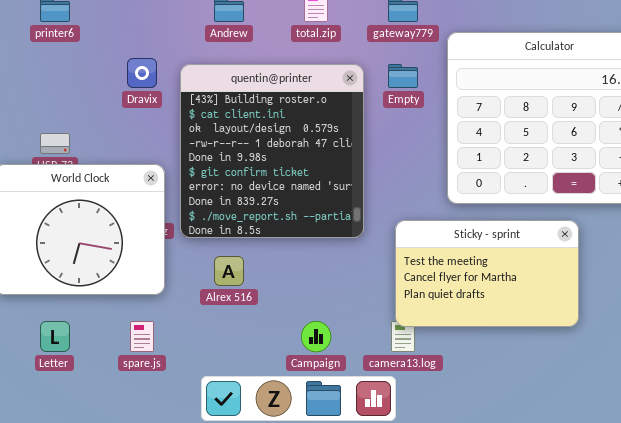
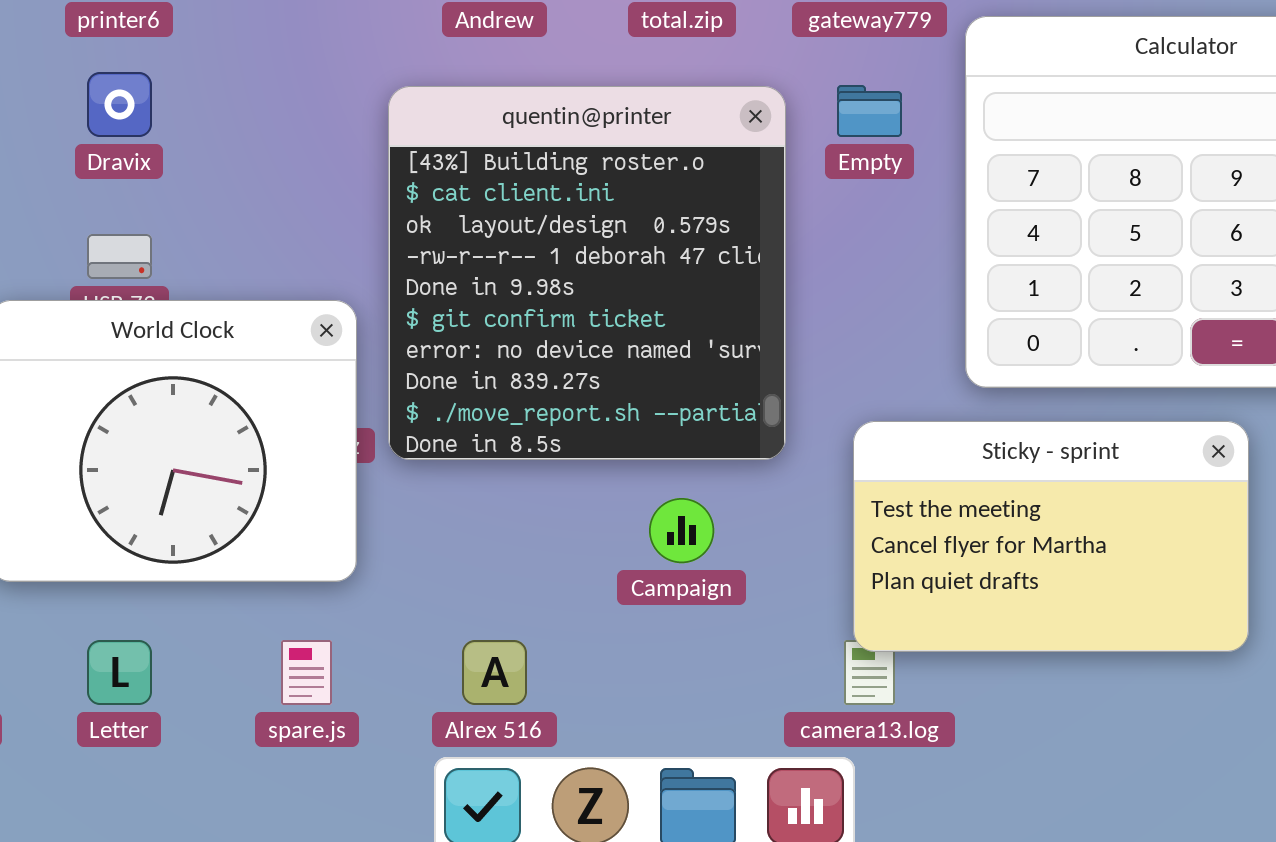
Dravix: [127,58,157,88] -> [87,72,152,137], moved
Alrex 516: [214,256,244,286] -> [462,640,527,705], moved
Campaign: [301,321,331,352] -> [649,498,714,563], moved

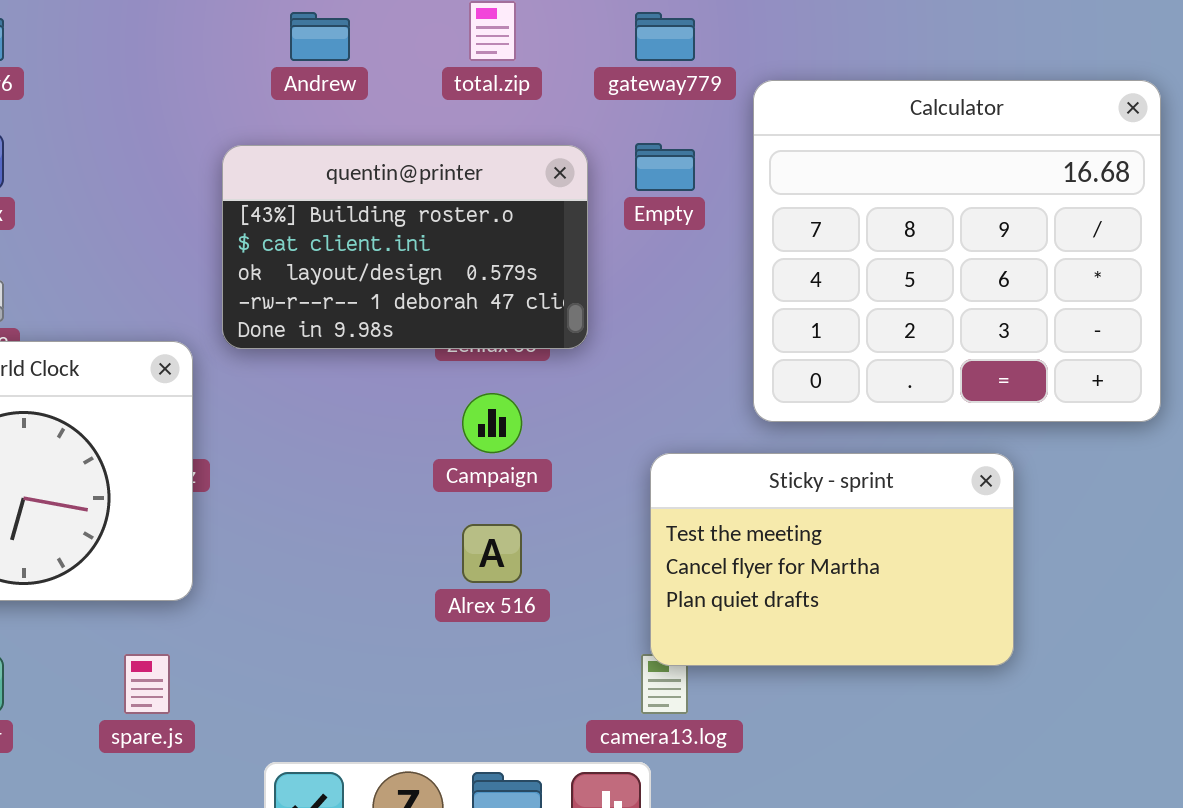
quentin@printer: [388,86,786,460] -> [222,145,588,349], resized
Campaign: [649,498,714,563] -> [462,393,522,453], moved
Alrex 516: [462,640,527,705] -> [462,524,522,583], moved

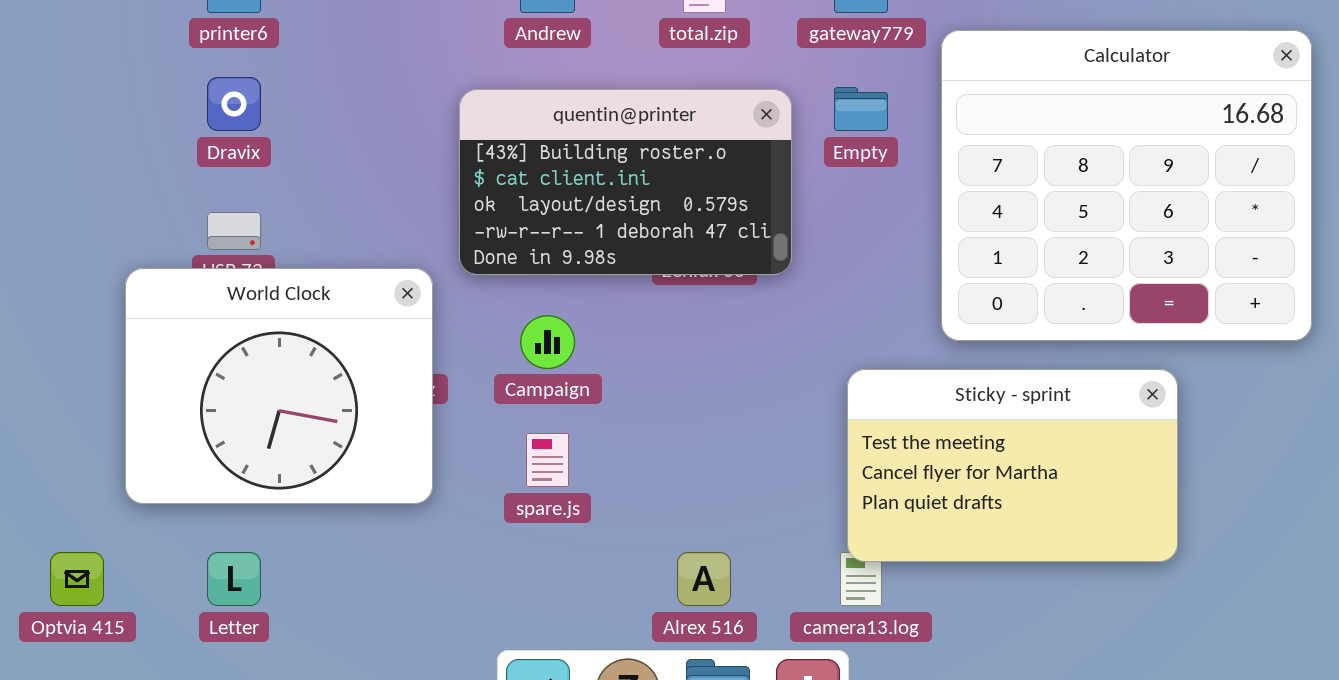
Campaign: [462,393,522,453] -> [520,315,575,369], moved
Alrex 516: [462,524,522,583] -> [677,552,731,606], moved
spare.js: [124,654,170,714] -> [526,433,569,487], moved

